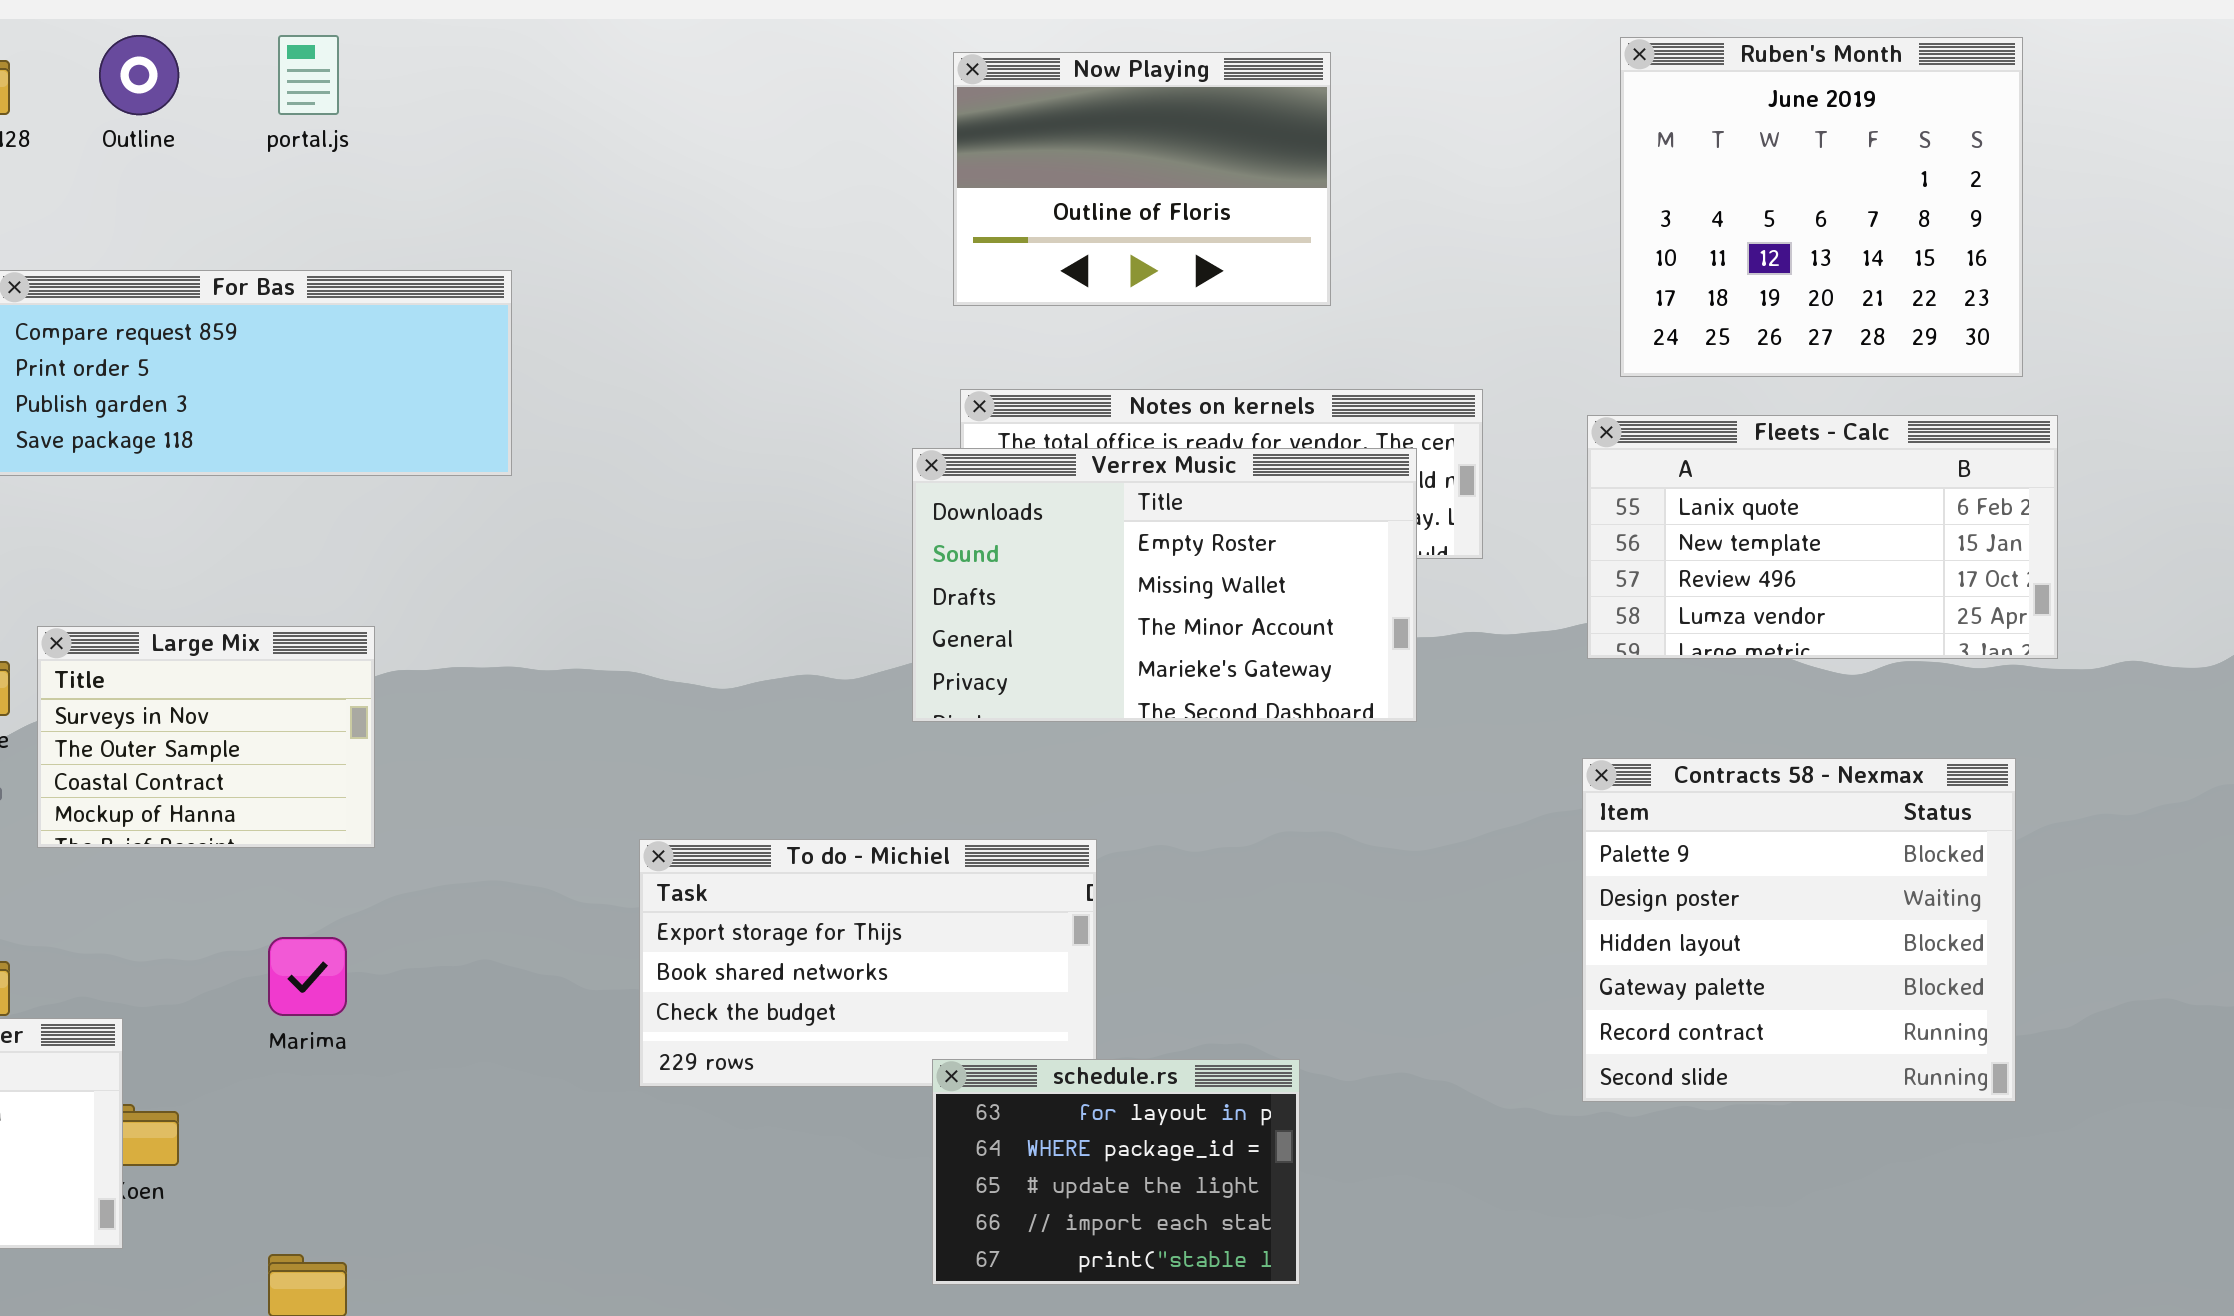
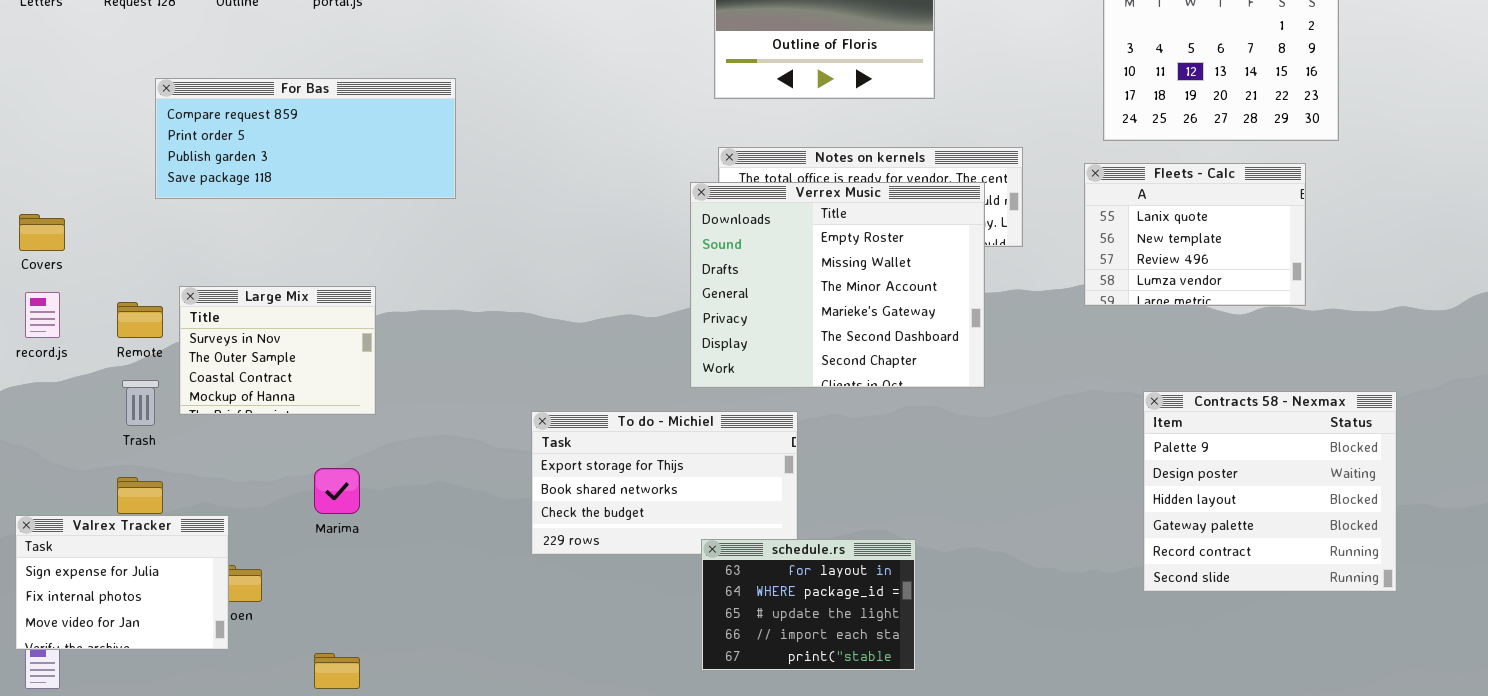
Fleets - Calc: [1587,415,2058,659] -> [1084,163,1306,306], resized
Verrex Music: [912,448,1417,722] -> [690,182,985,388], resized
Contracts 58 - Nexmax: [1582,758,2016,1102] -> [1143,391,1397,592], moved

